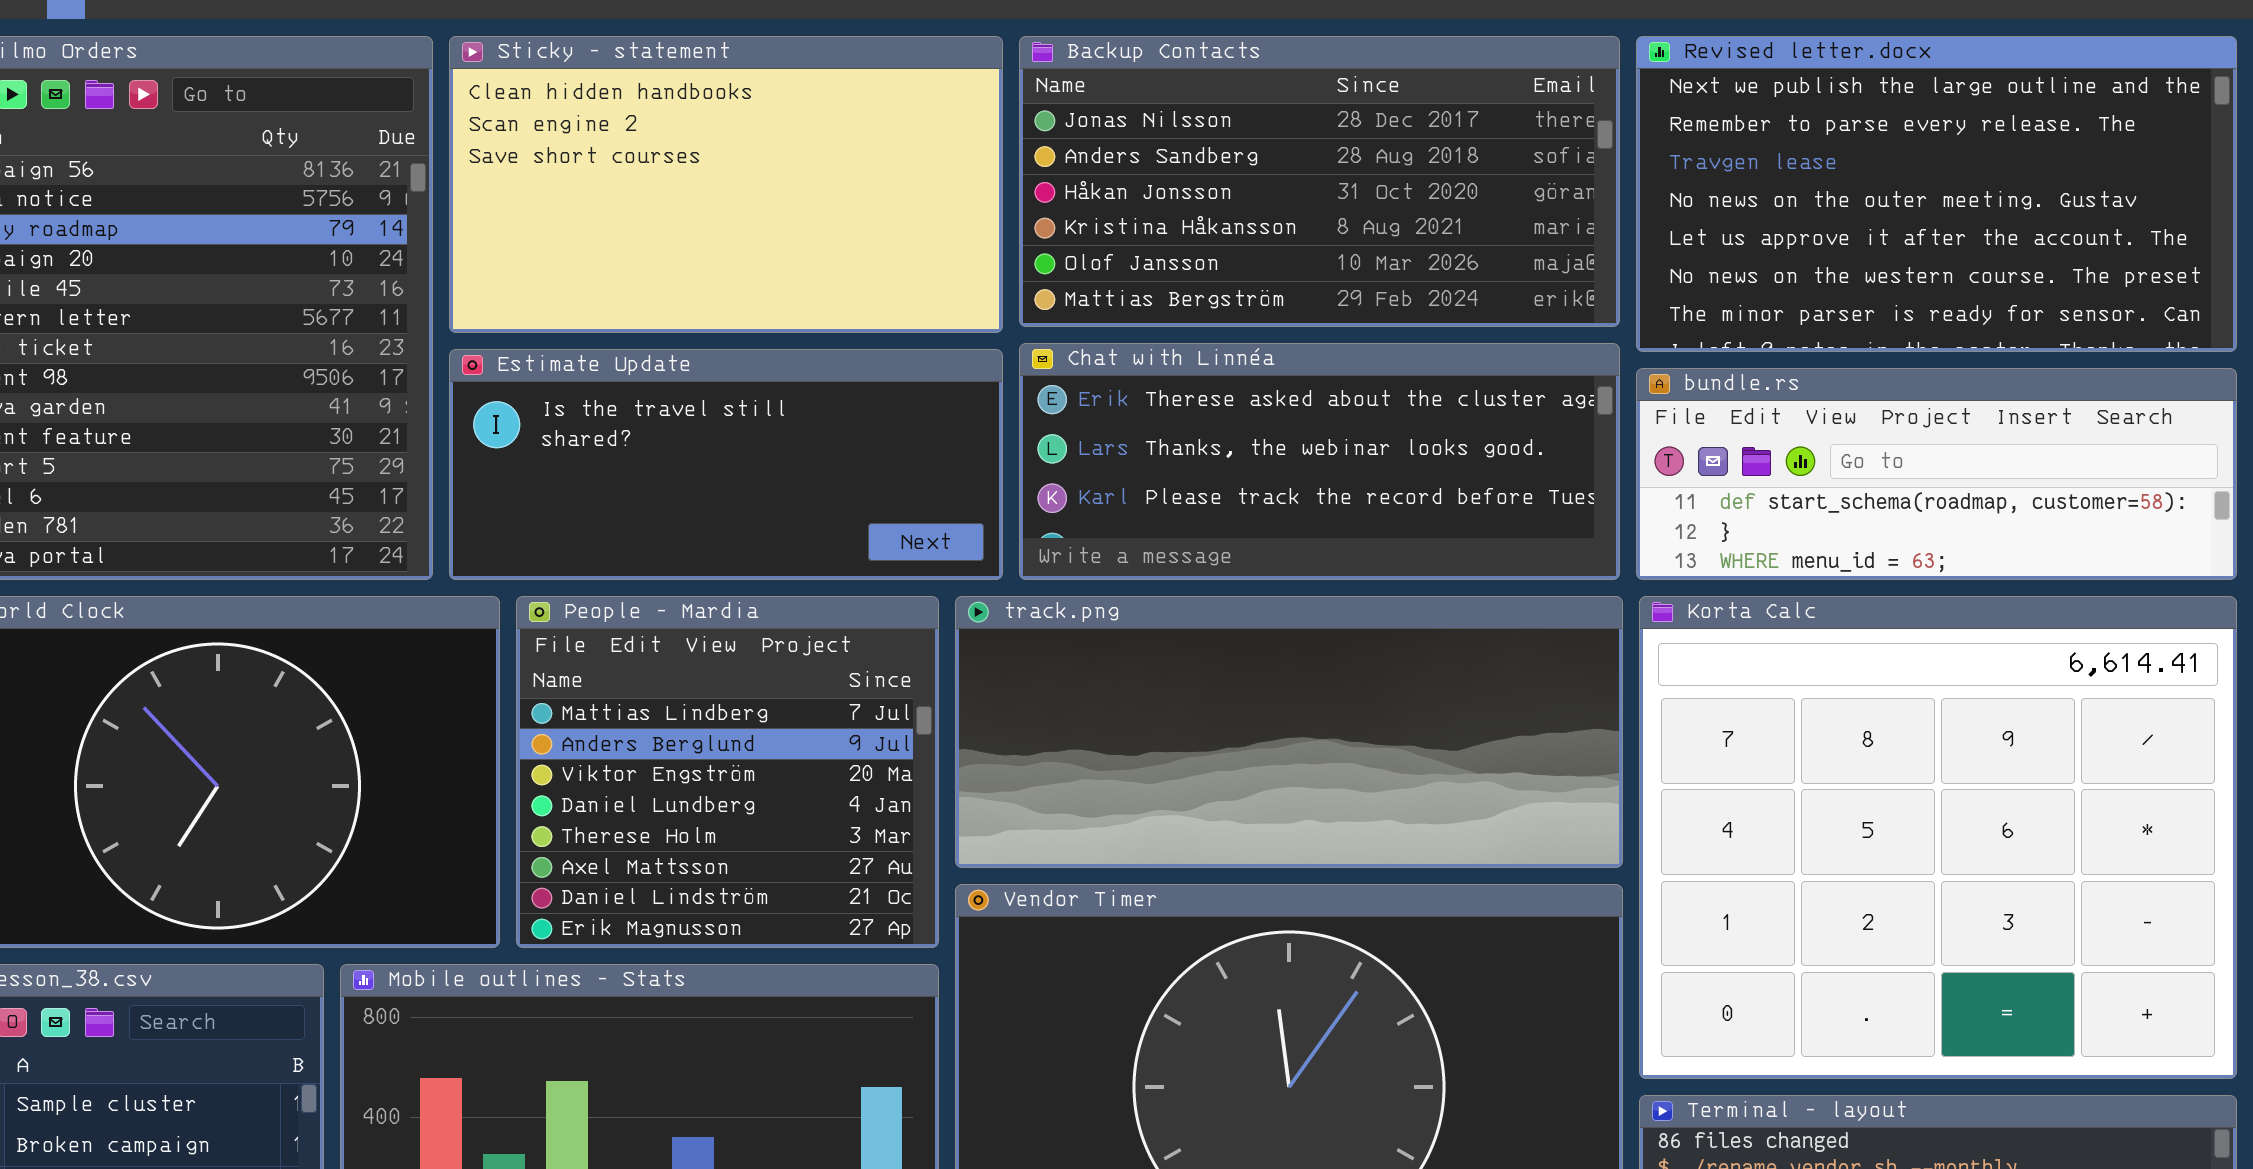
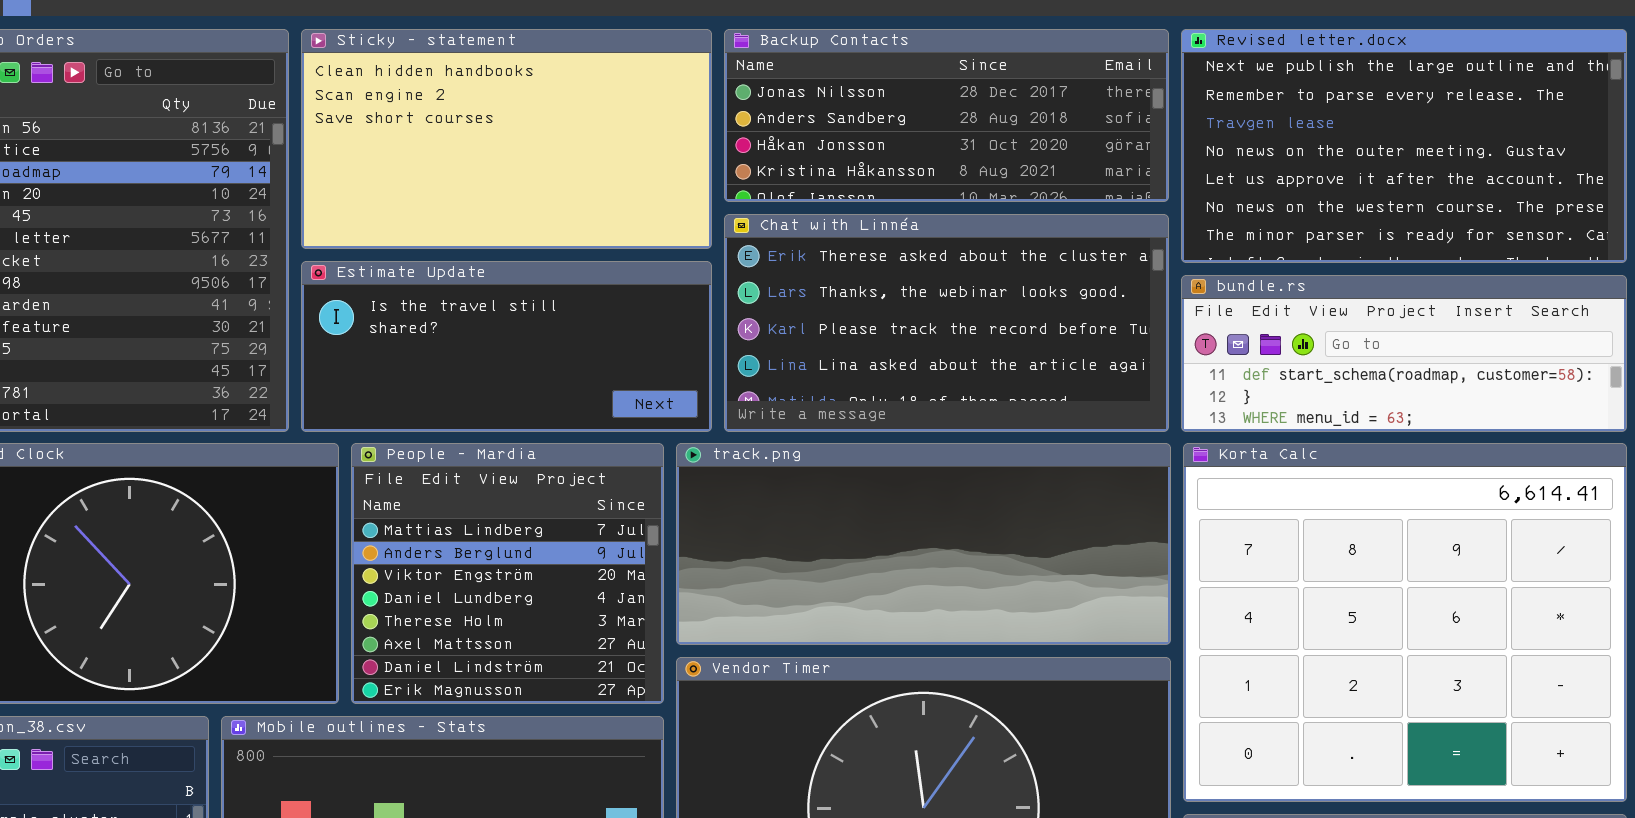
Backup Contacts: [1019,36,1620,327] -> [724,29,1169,202], resized
Chat with Linnéa: [1019,343,1620,580] -> [724,214,1169,432], resized

